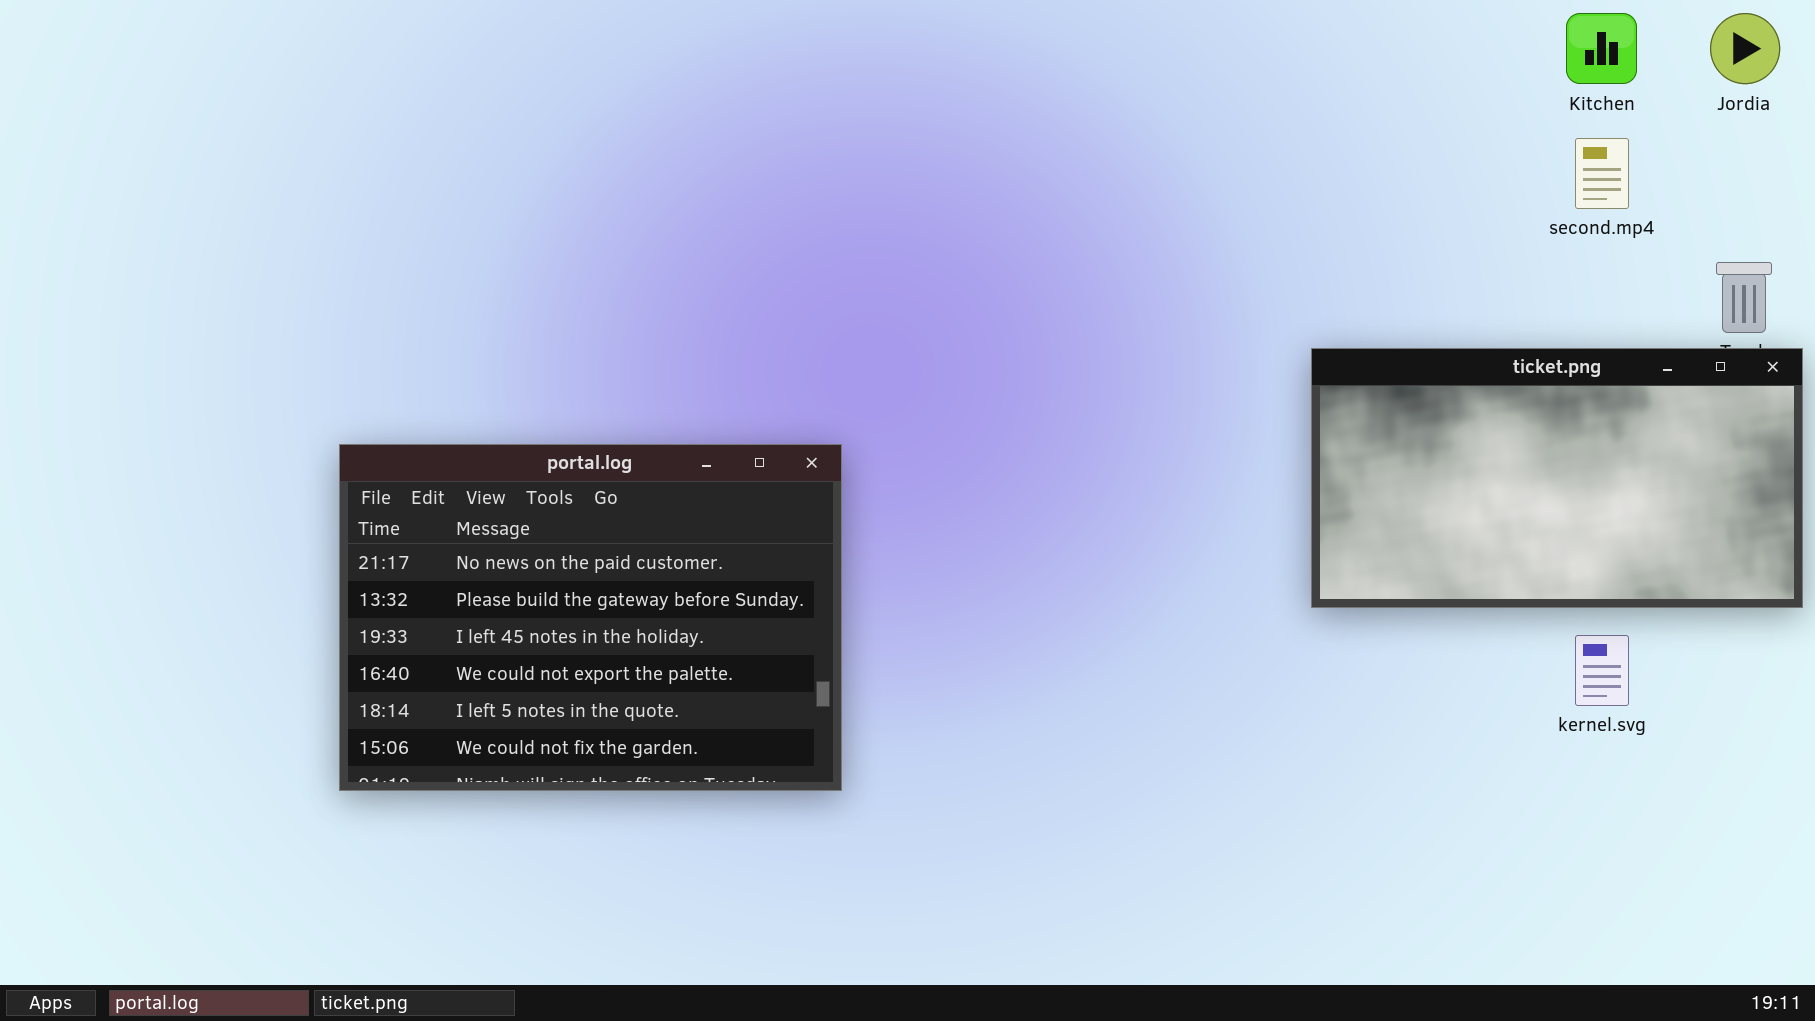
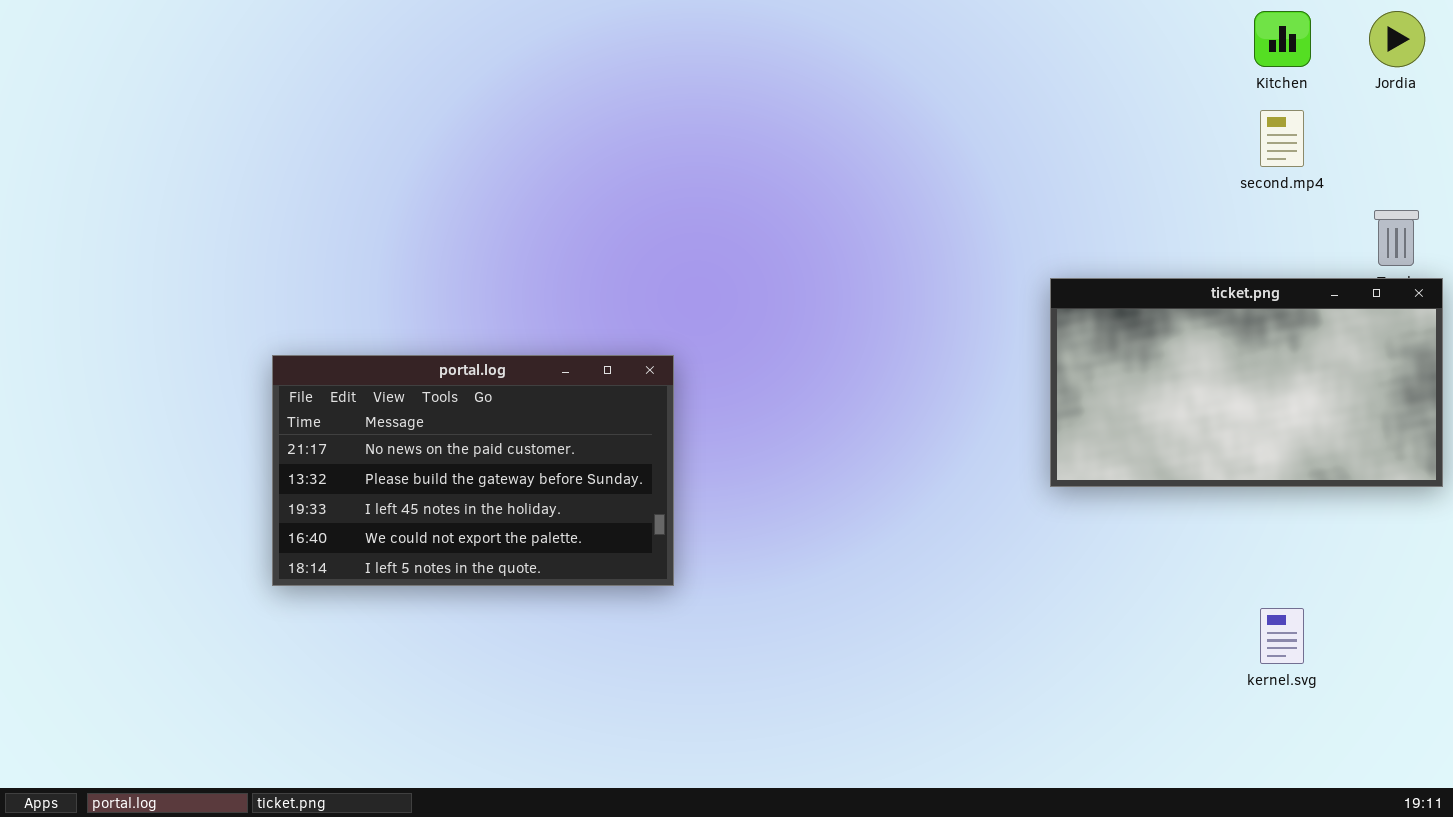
portal.log: [339,444,842,791] -> [272,355,674,586], resized
kernel.svg: [1575,635,1629,706] -> [1260,608,1304,664], moved

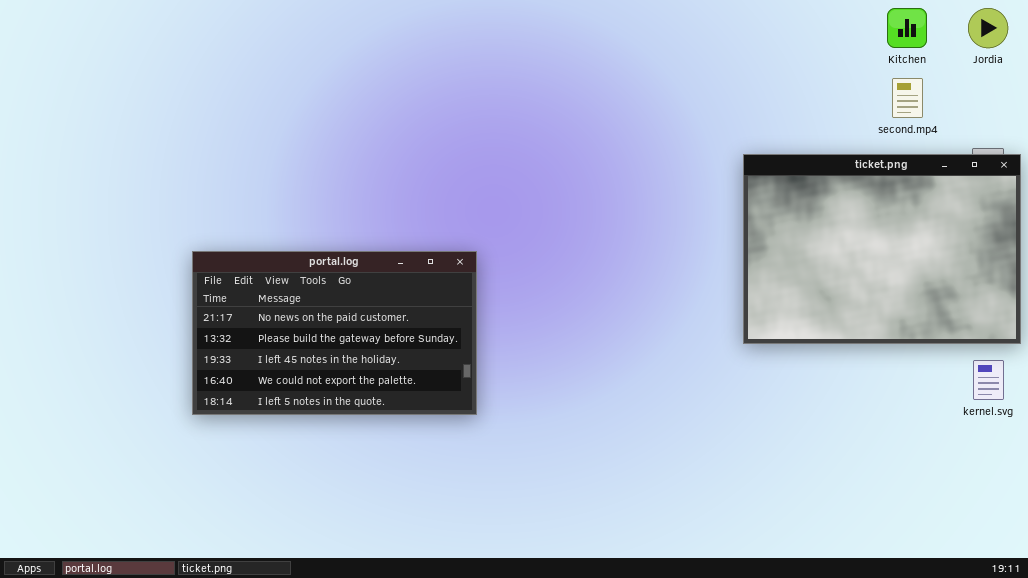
ticket.png: [1050,278,1443,487] -> [743,154,1021,344], resized
kernel.svg: [1260,608,1304,664] -> [973,360,1004,400], moved

